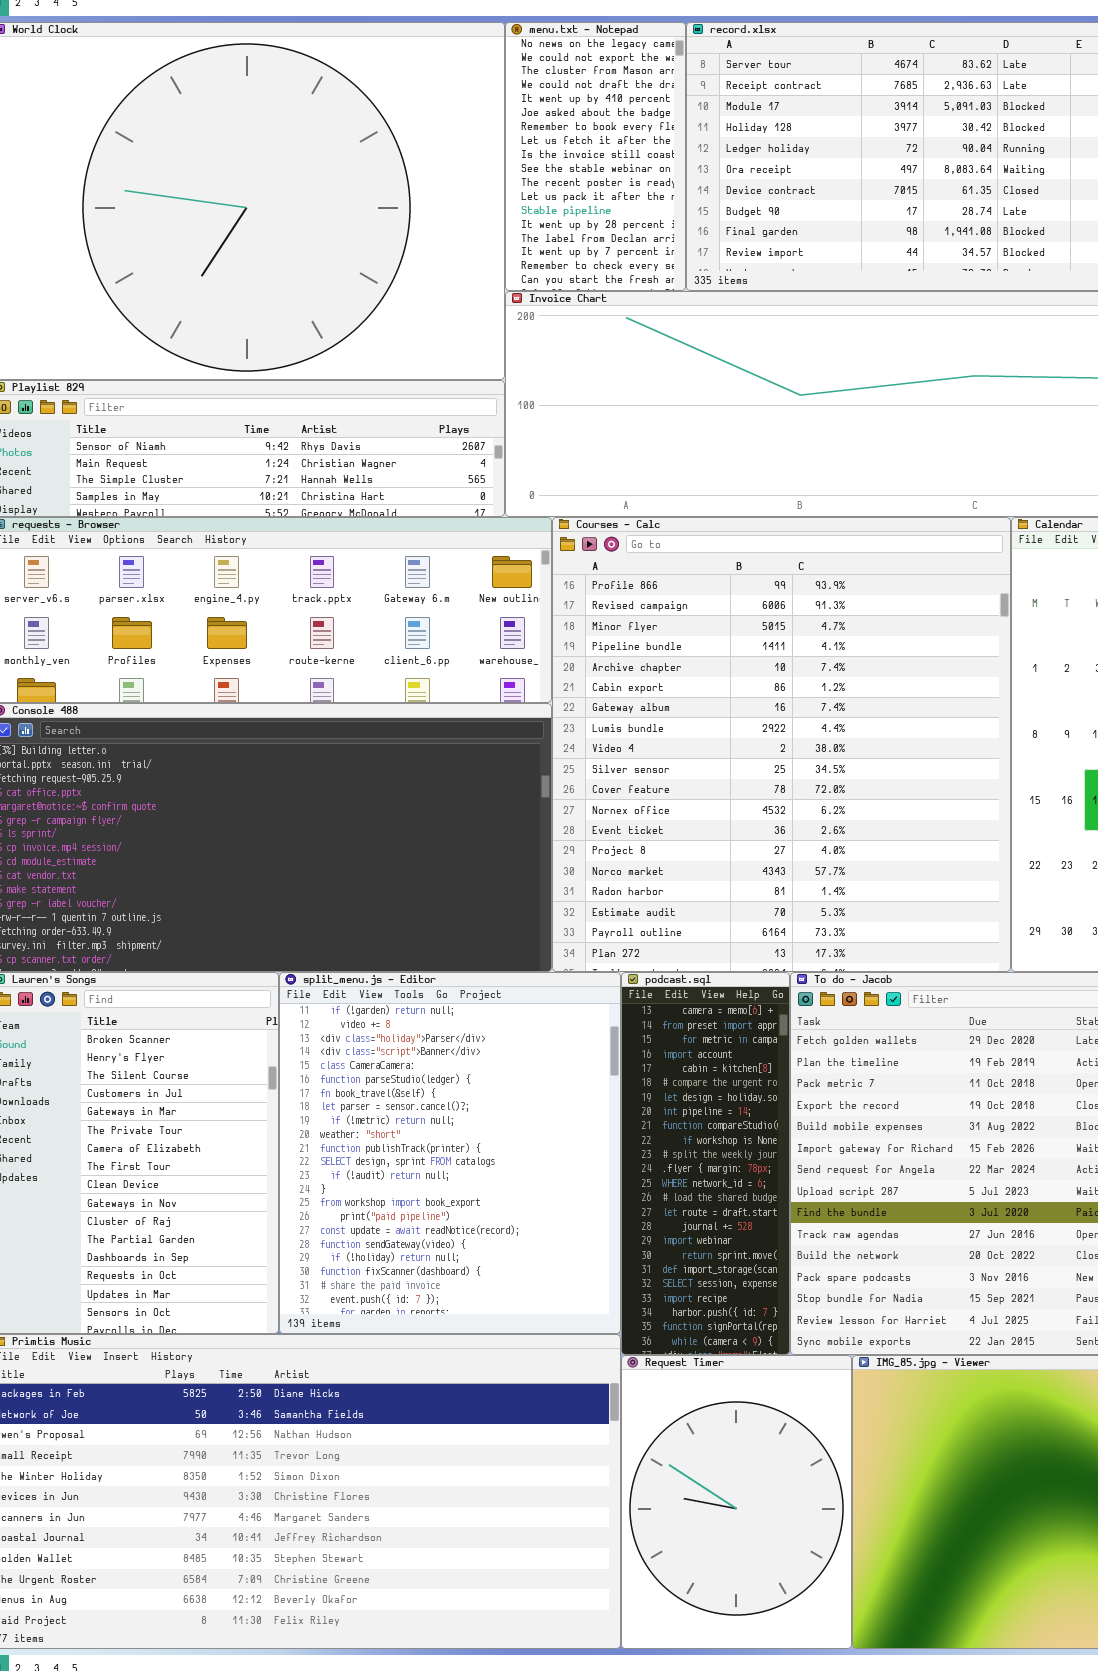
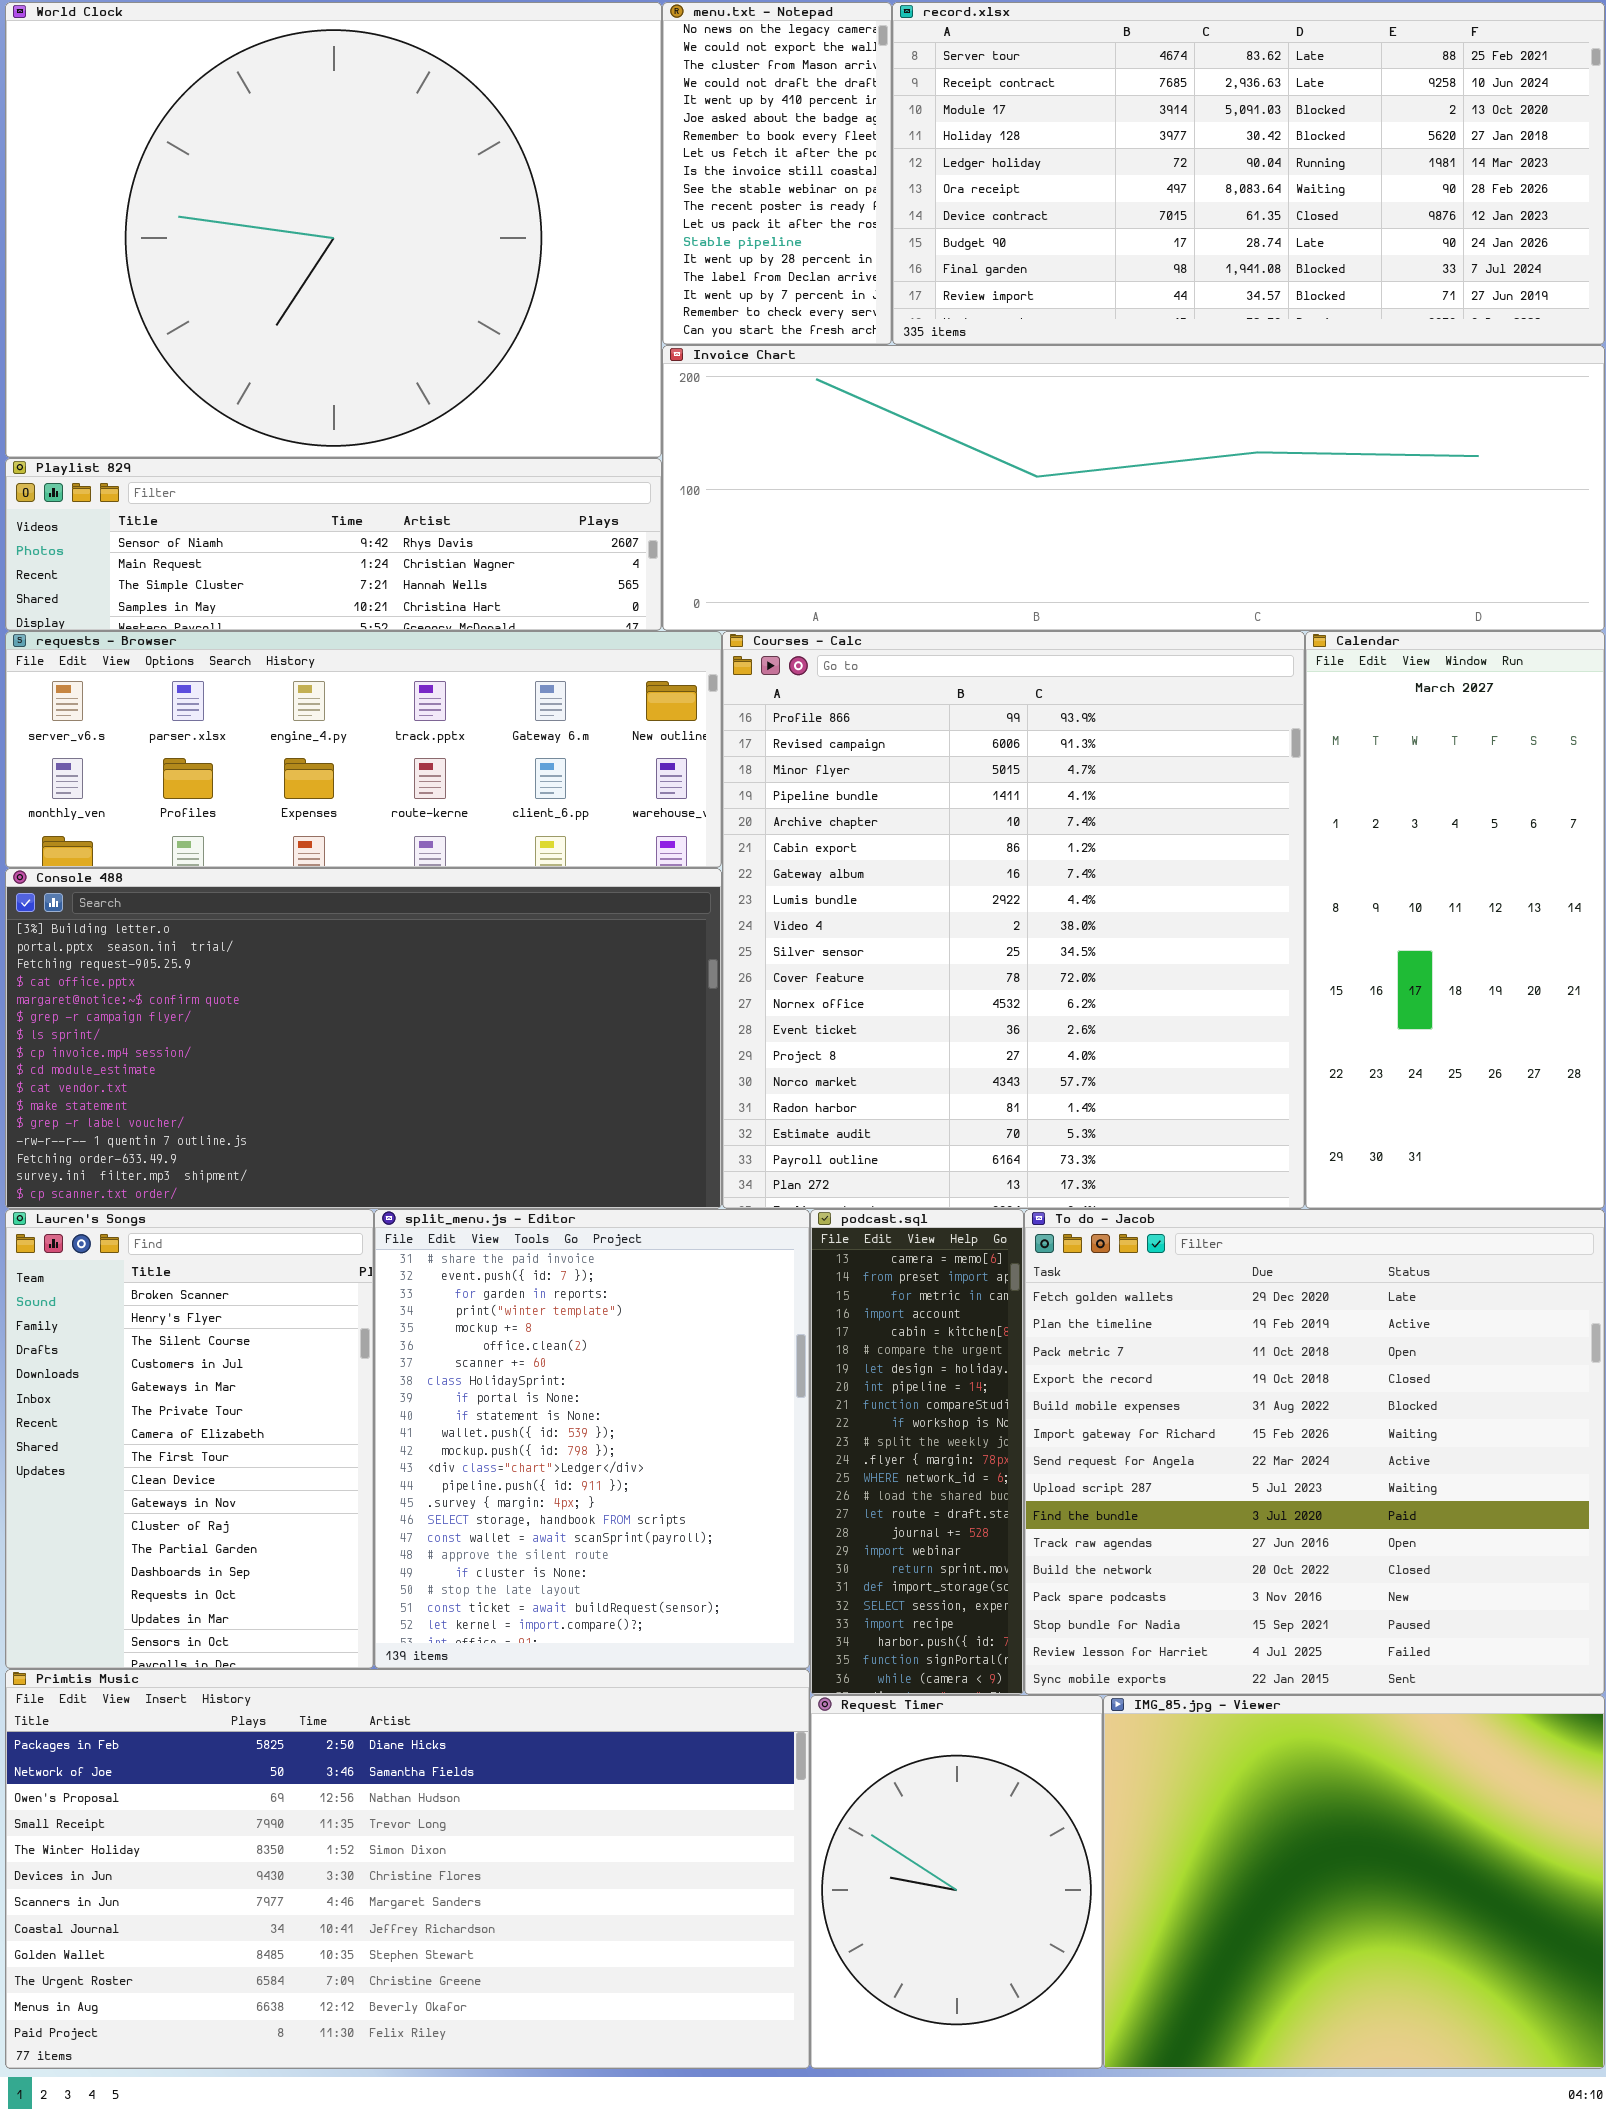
split_menu.js - Editor: [279,972,621,1334] -> [374,1209,810,1669], scrolled down 20 rows

